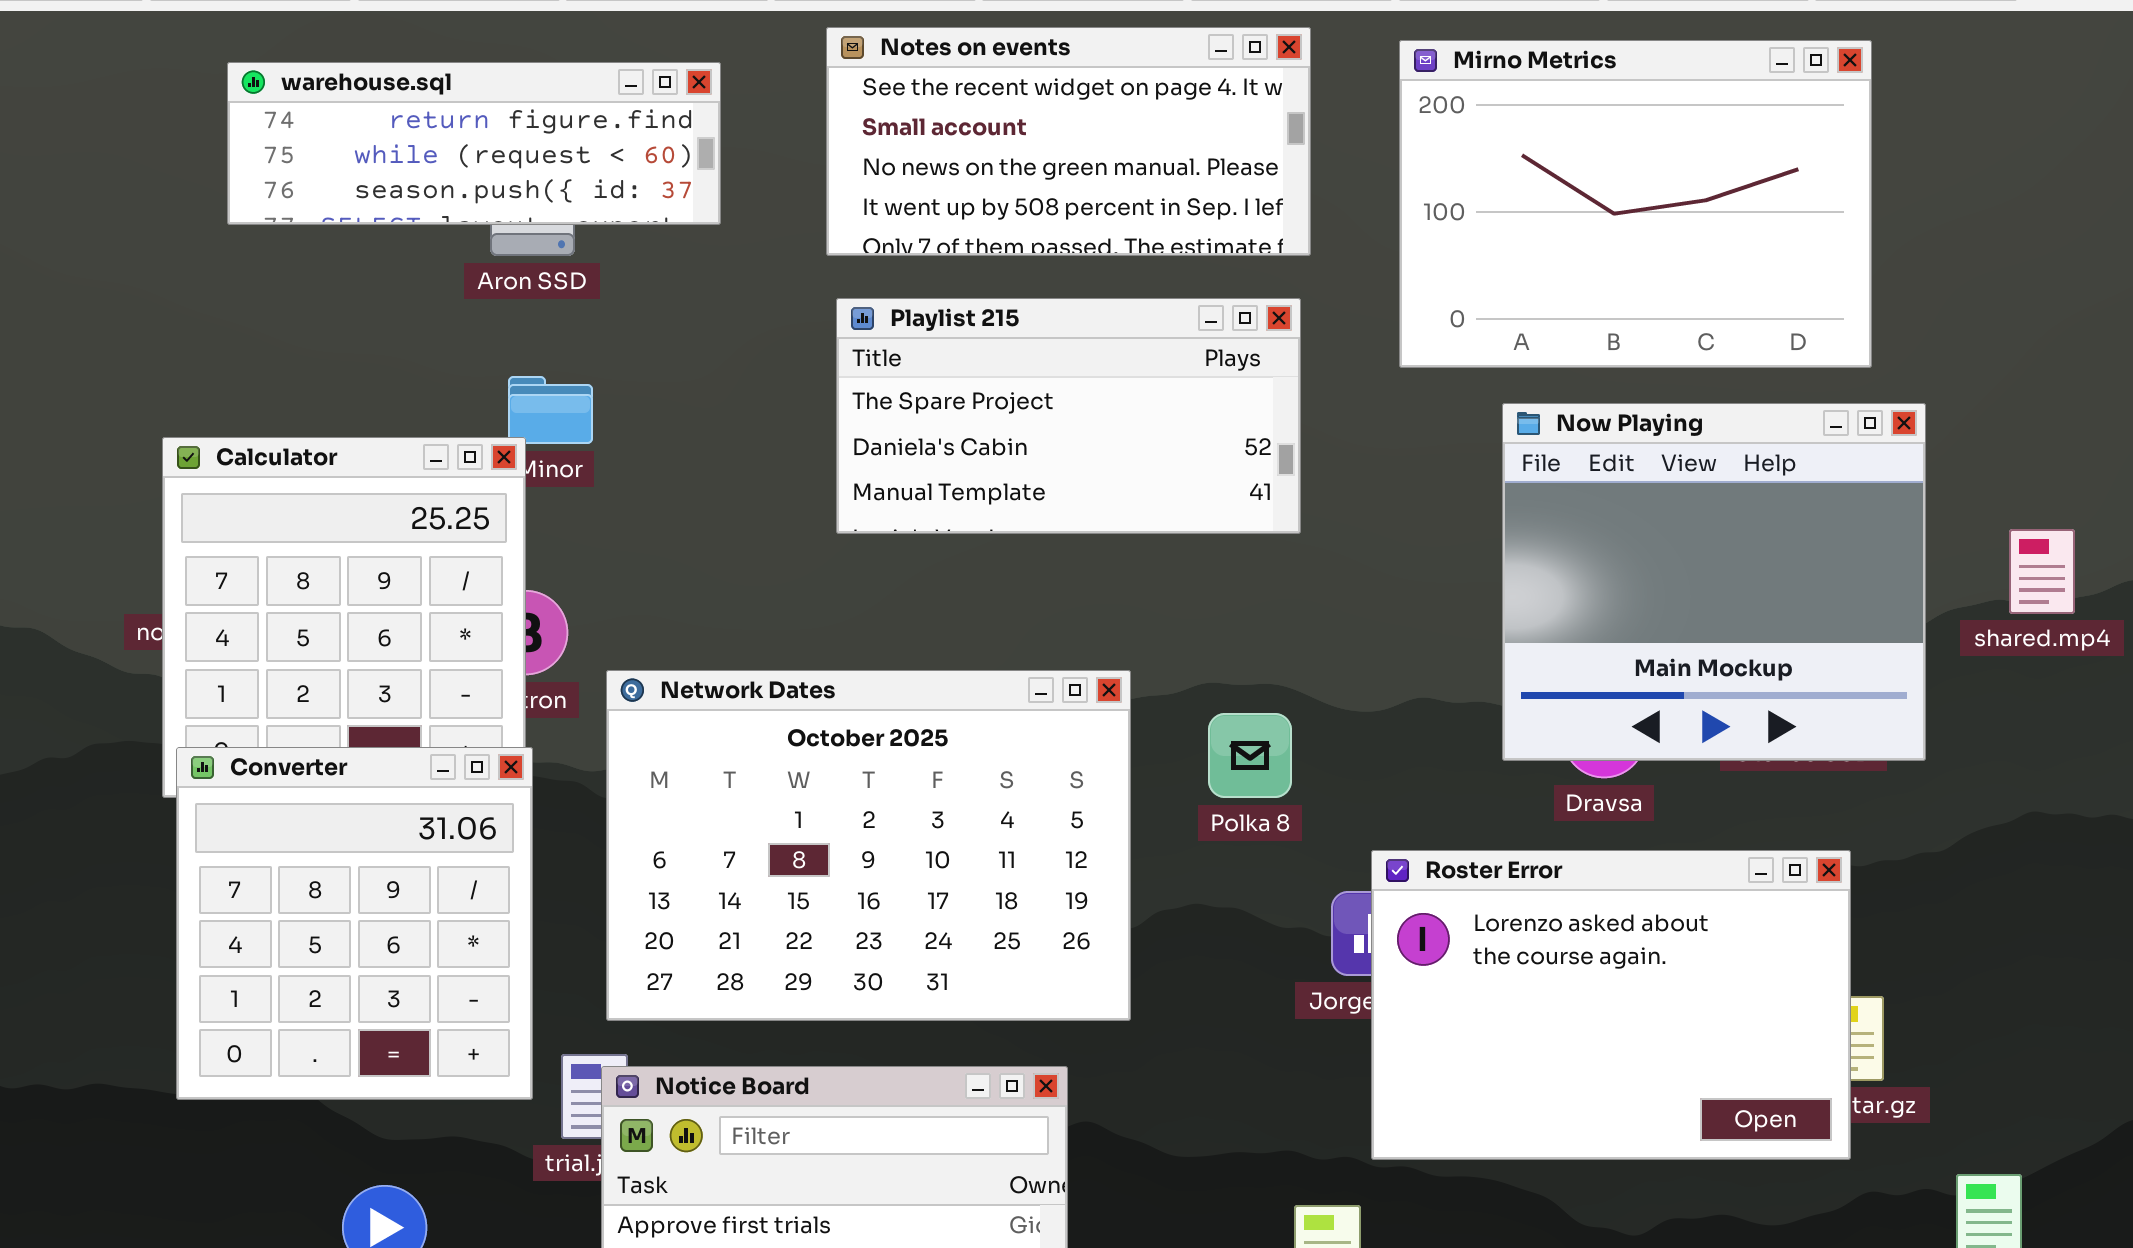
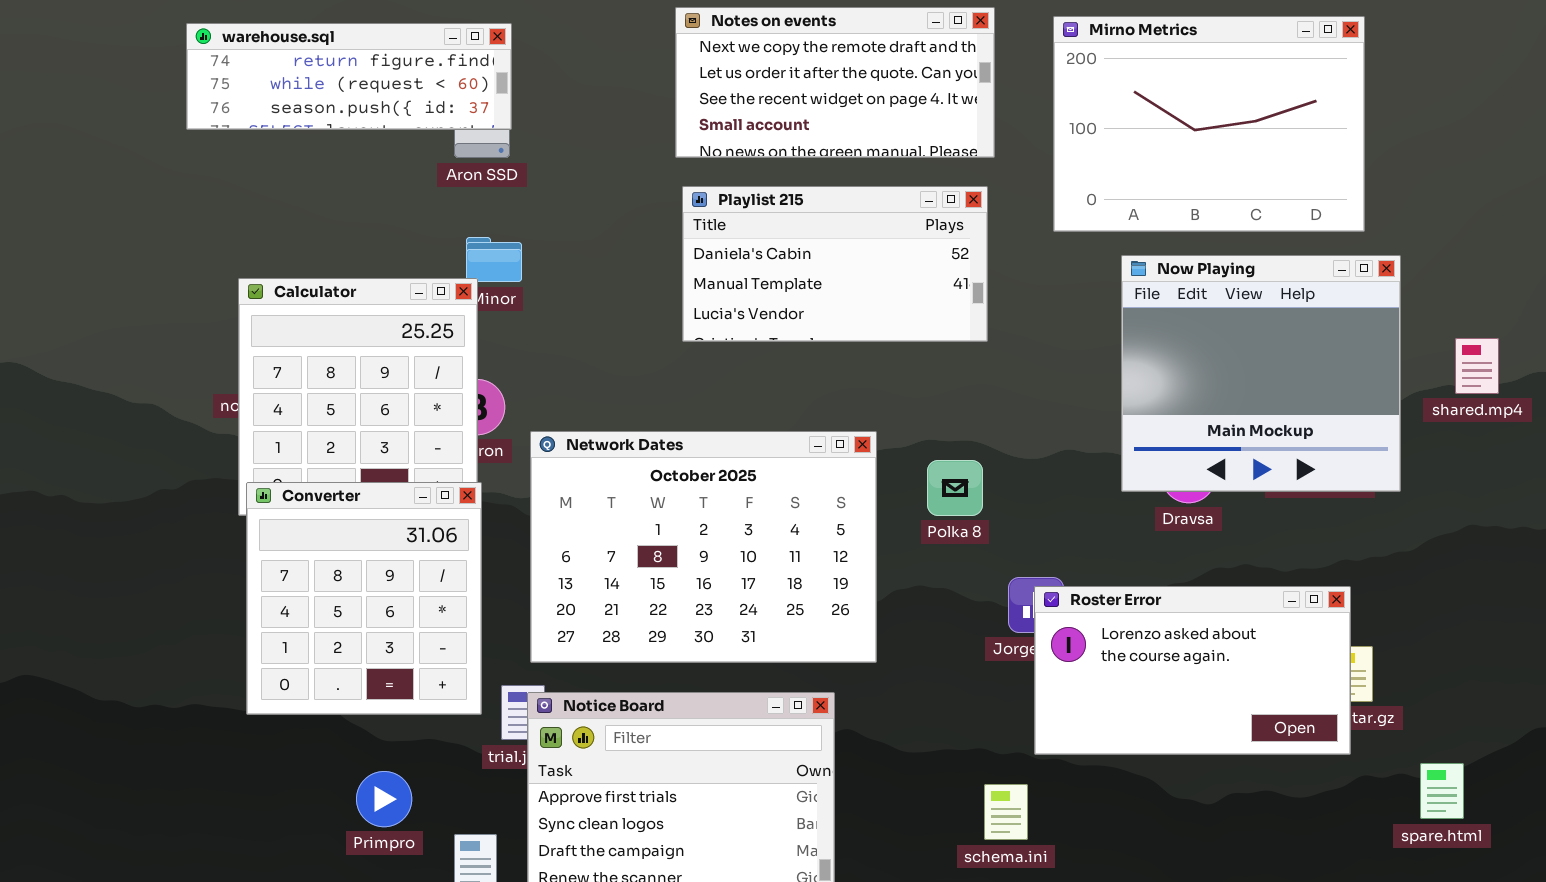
Notes on events: [826,27,1311,256] -> [675,7,995,158], scrolled up 2 rows
warehouse.sql: [227,62,721,225] -> [186,23,512,130], moved
Playlist 215: [836,298,1301,534] -> [682,186,988,342], scrolled down 1 row
Roster Error: [1371,850,1851,1160] -> [1034,586,1351,755], resized

